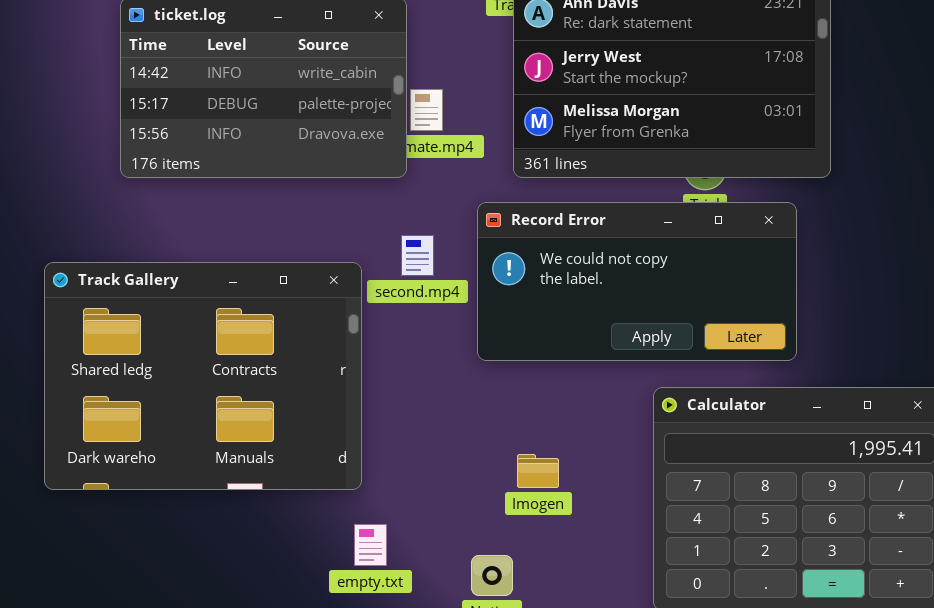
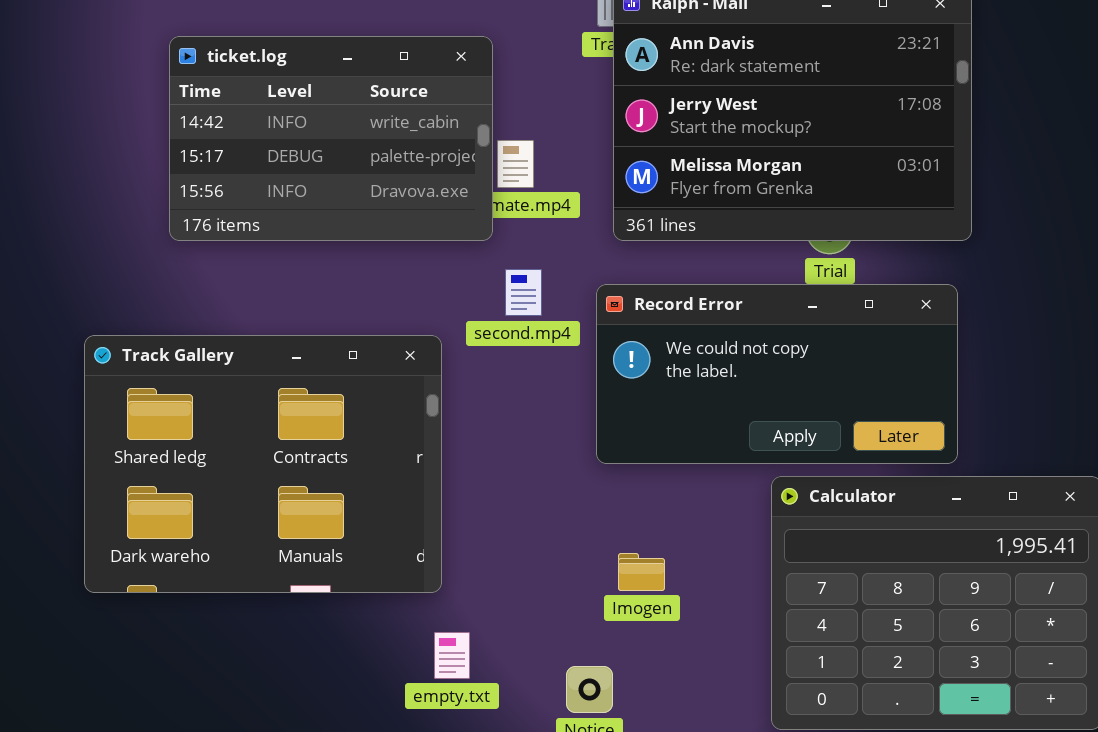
Record Error: [477,202,797,361] -> [596,284,958,464], moved
second.mp4: [401,235,434,276] -> [505,269,542,316], moved

